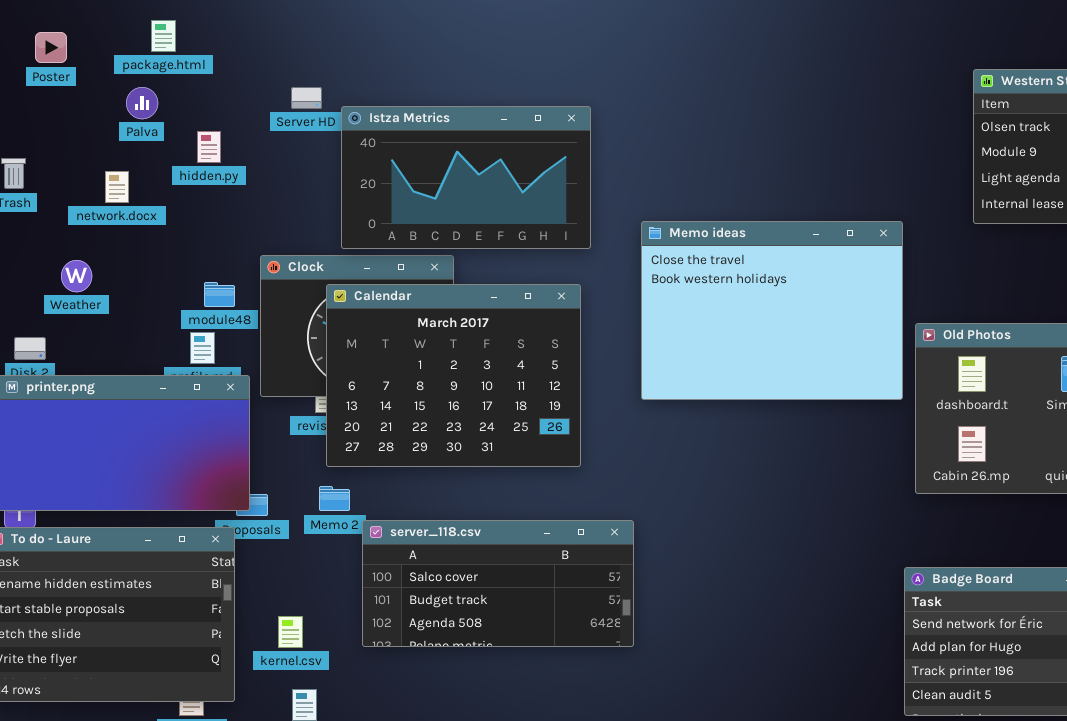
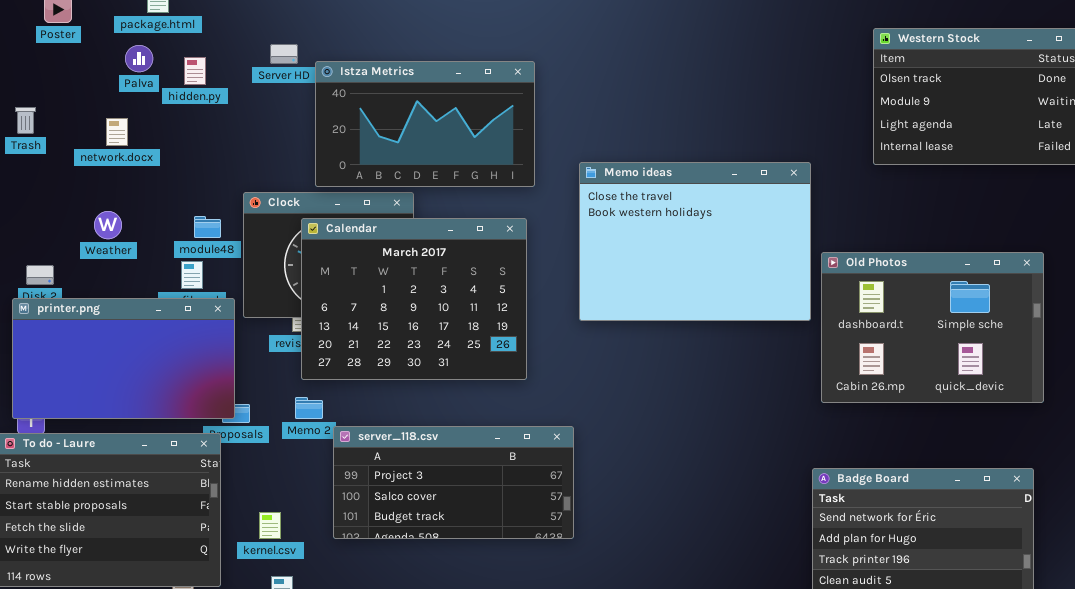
hidden.py: [197,131,221,163] -> [184,57,206,85], moved
Weather: [61,260,92,292] -> [94,211,122,239], moved
server_118.csv: [362,520,634,647] -> [333,426,574,539], scrolled up 1 row

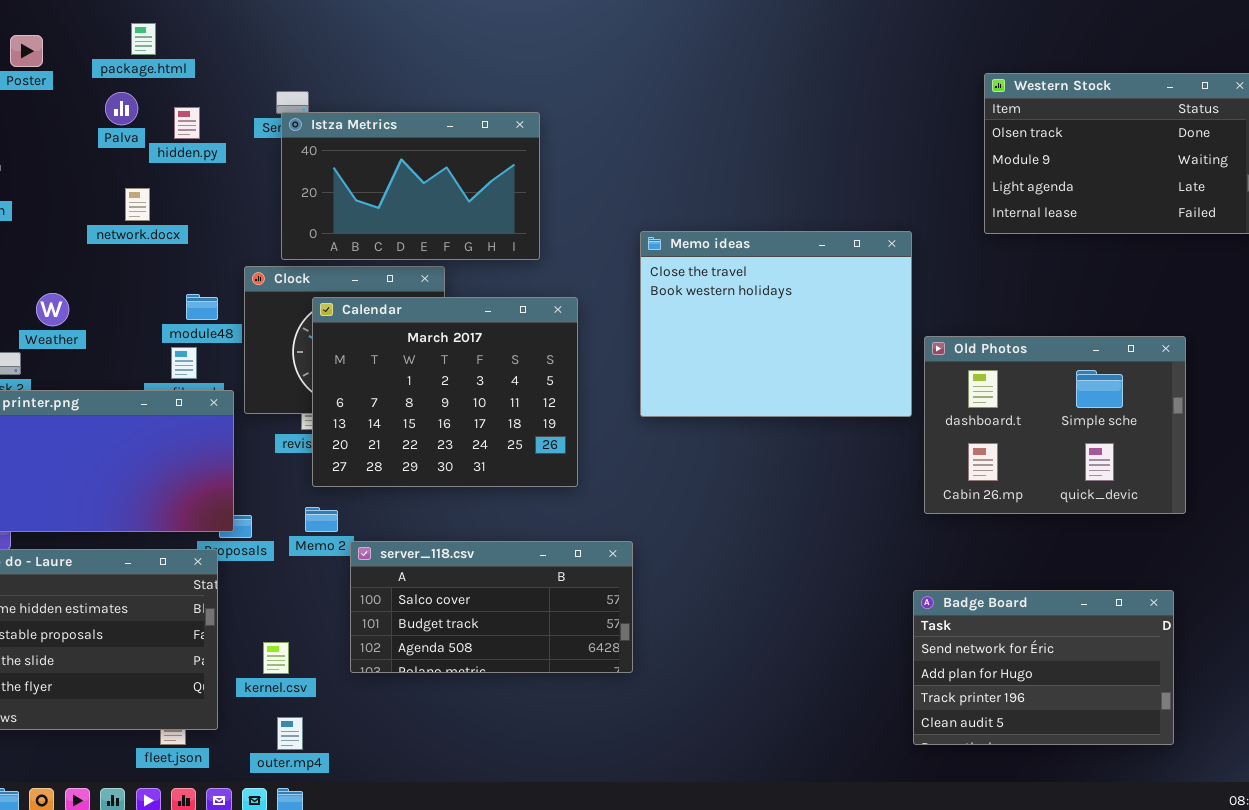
Istza Metrics: [315,61,535,187] -> [281,112,540,260], moved
network.docx: [106,118,128,146] -> [125,188,150,221], moved
Weather: [94,211,122,239] -> [36,293,69,326], moved
server_118.csv: [333,426,574,539] -> [350,541,633,673], scrolled down 1 row

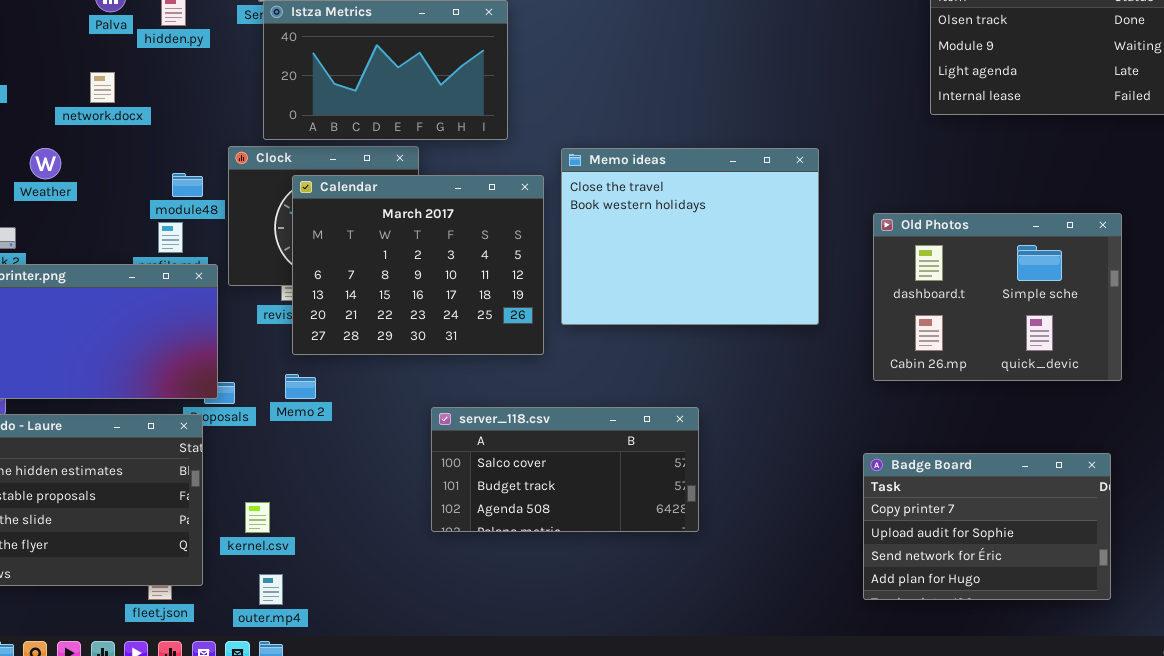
network.docx: [125,188,150,221] -> [90,72,115,103], moved
Memo ideas: [640,231,912,417] -> [561,148,819,325], moved
Weather: [36,293,69,326] -> [30,148,61,179], moved
server_118.csv: [350,541,633,673] -> [431,407,699,532], moved
Badge Board: [913,590,1174,745] -> [863,453,1111,600], scrolled up 2 rows

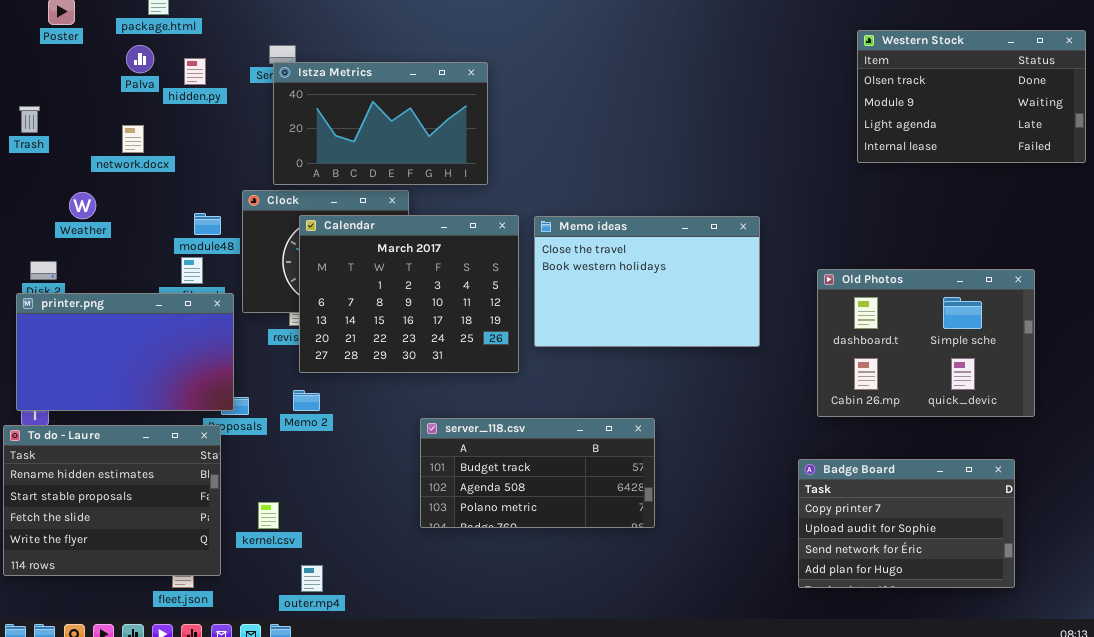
Memo ideas: [561,148,819,325] -> [534,216,760,347], resized
Old Photos: [873,213,1122,381] -> [817,269,1035,417], moved
server_118.csv: [431,407,699,532] -> [420,418,655,528], scrolled down 1 row
outer.mp4: [259,574,283,605] -> [301,565,323,592], moved

